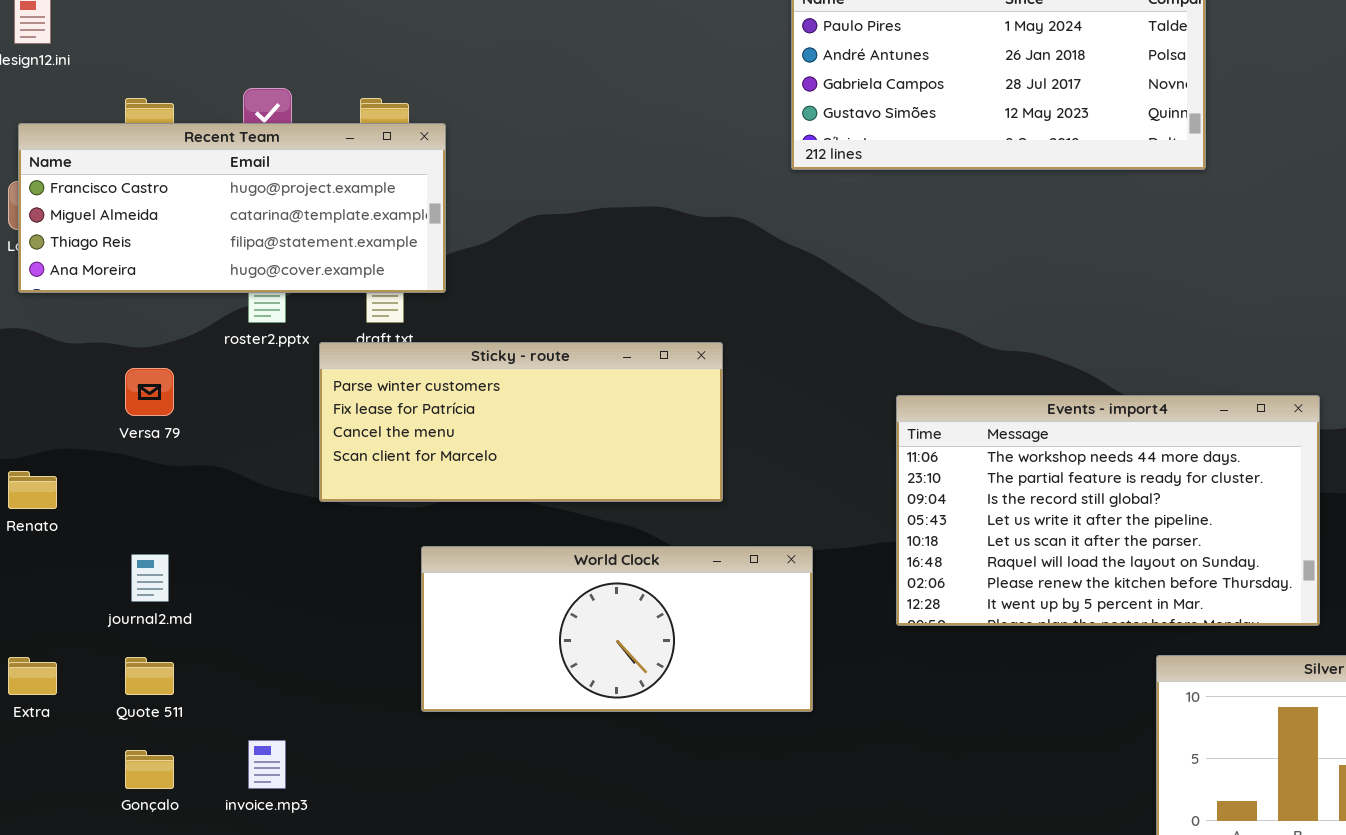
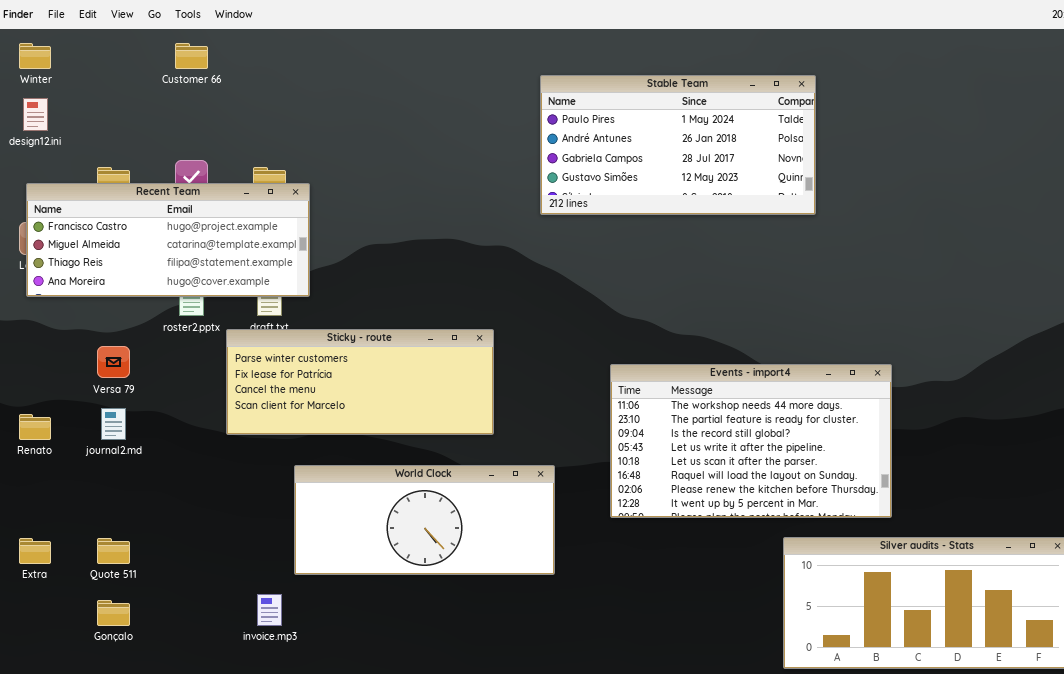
journal2.md: [131,554,169,602] -> [101,408,126,440], moved
invoice.mp3: [248,740,286,789] -> [257,594,282,626], moved

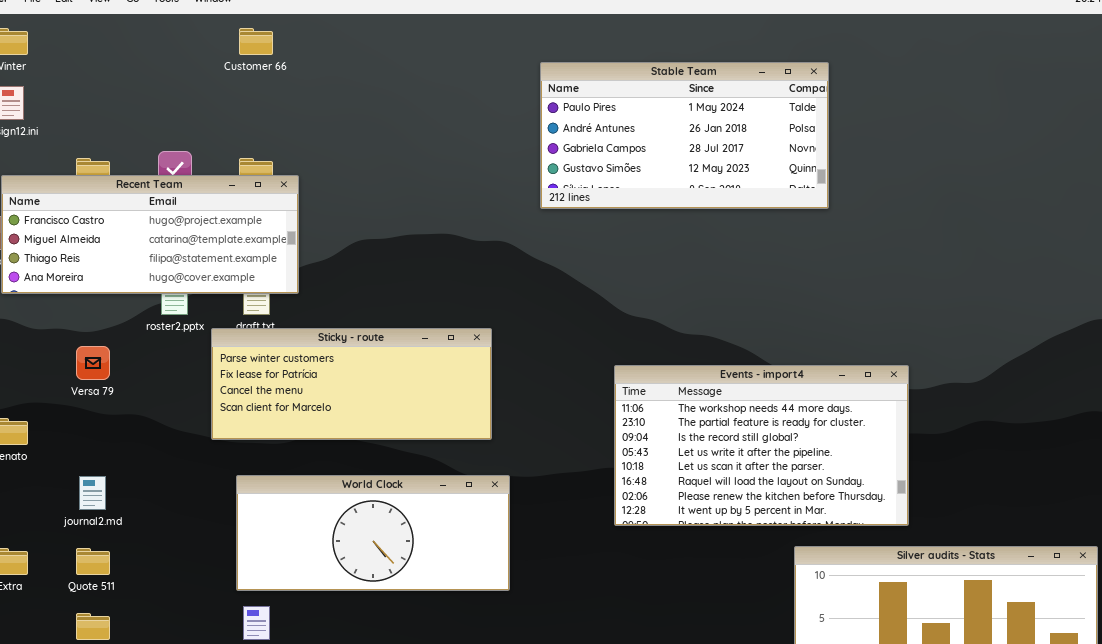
Customer 66: [175,43,208,69] -> [239,28,273,55], moved
journal2.md: [101,408,126,440] -> [79,476,106,510], moved
World Clock: [294,465,555,575] -> [236,475,510,591], moved

